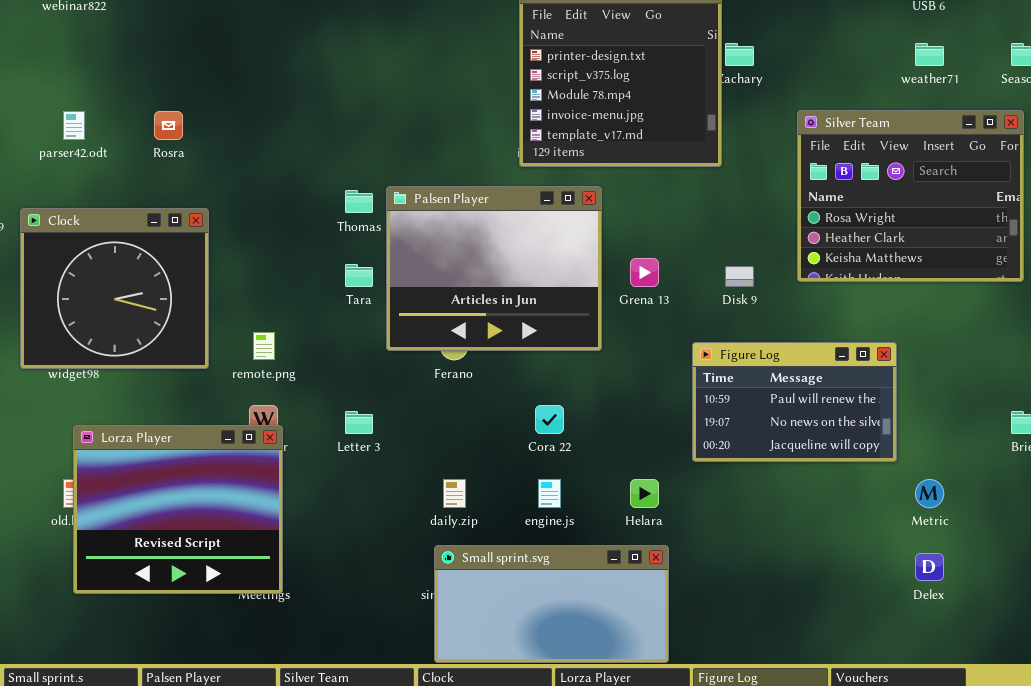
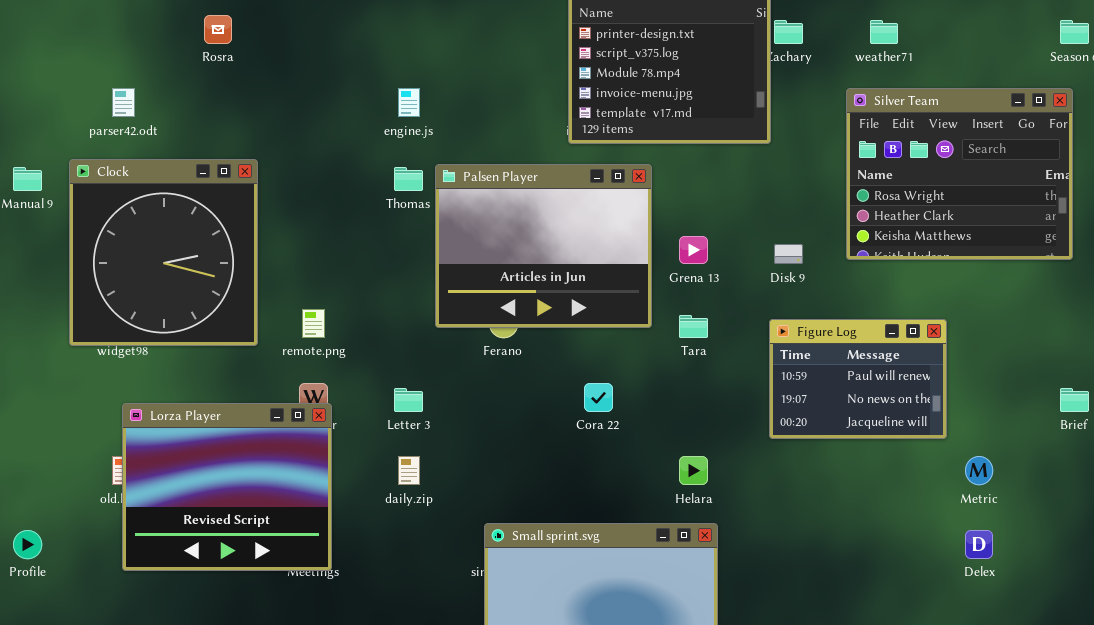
weather71: [915,43,944,66] -> [870,20,898,44], moved
Rosra: [154,111,183,140] -> [204,15,232,44], moved
Clock: [20,208,209,369] -> [69,159,258,346], resized
Tara: [345,264,373,287] -> [679,315,708,338], moved
Figure Log: [692,342,897,462] -> [769,319,947,439], resized
daily.zip: [443,479,466,508] -> [398,456,420,485], moved
engine.js: [538,479,561,508] -> [398,88,420,117], moved

